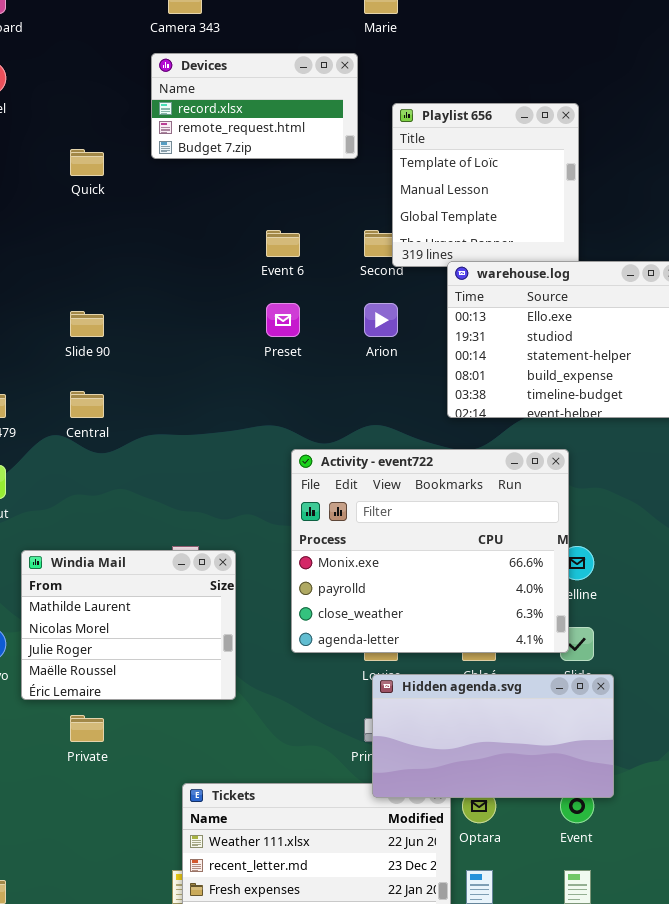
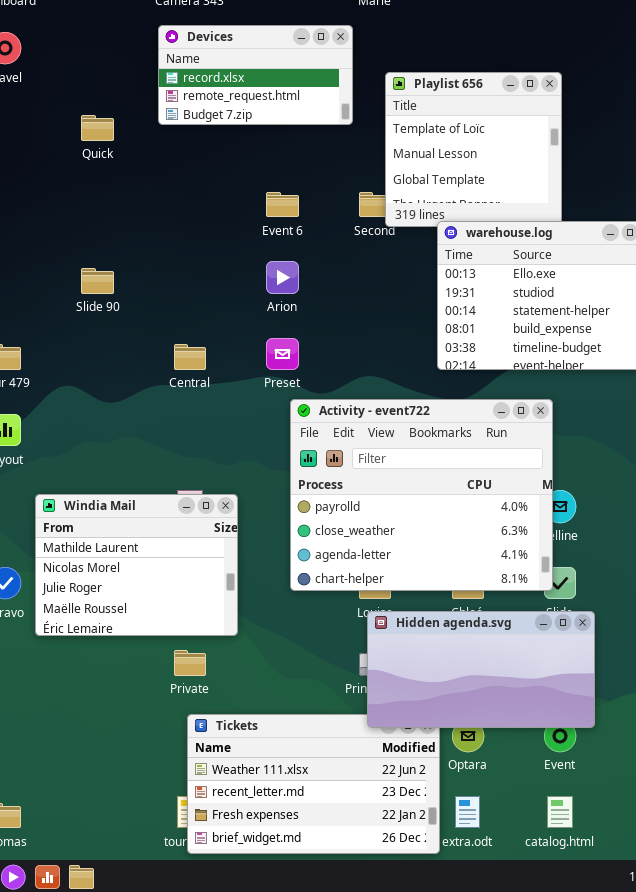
Preset: [266,303,300,337] -> [266,338,299,370], moved
Arion: [364,303,398,337] -> [266,261,299,294], moved
Central: [70,391,104,418] -> [174,344,206,370], moved
Activity - event722: [291,449,569,653] -> [290,399,553,591], scrolled down 1 row
Private: [70,715,104,742] -> [174,650,206,676], moved

